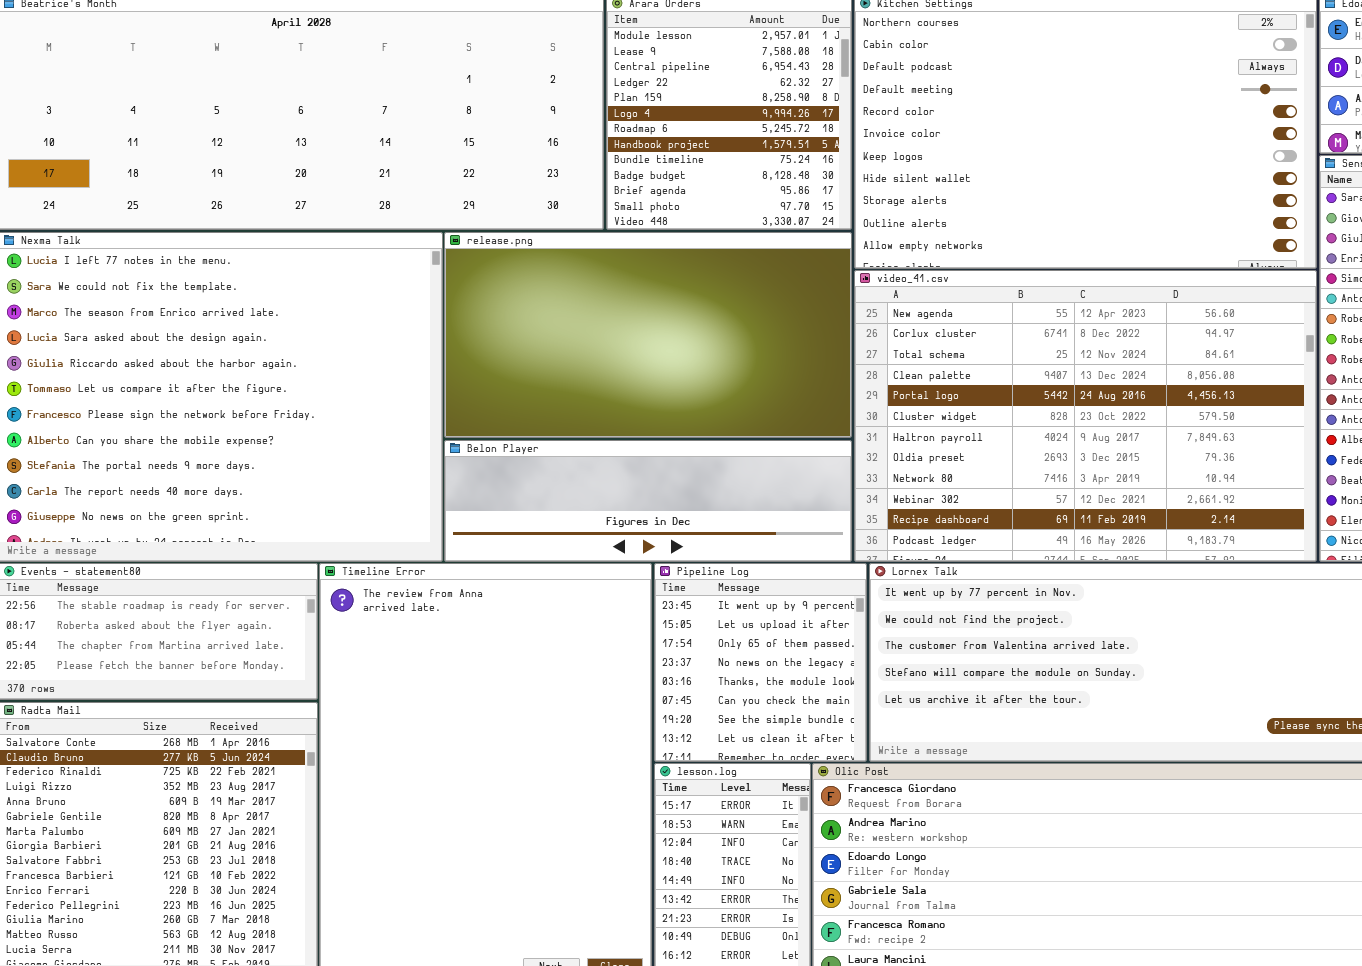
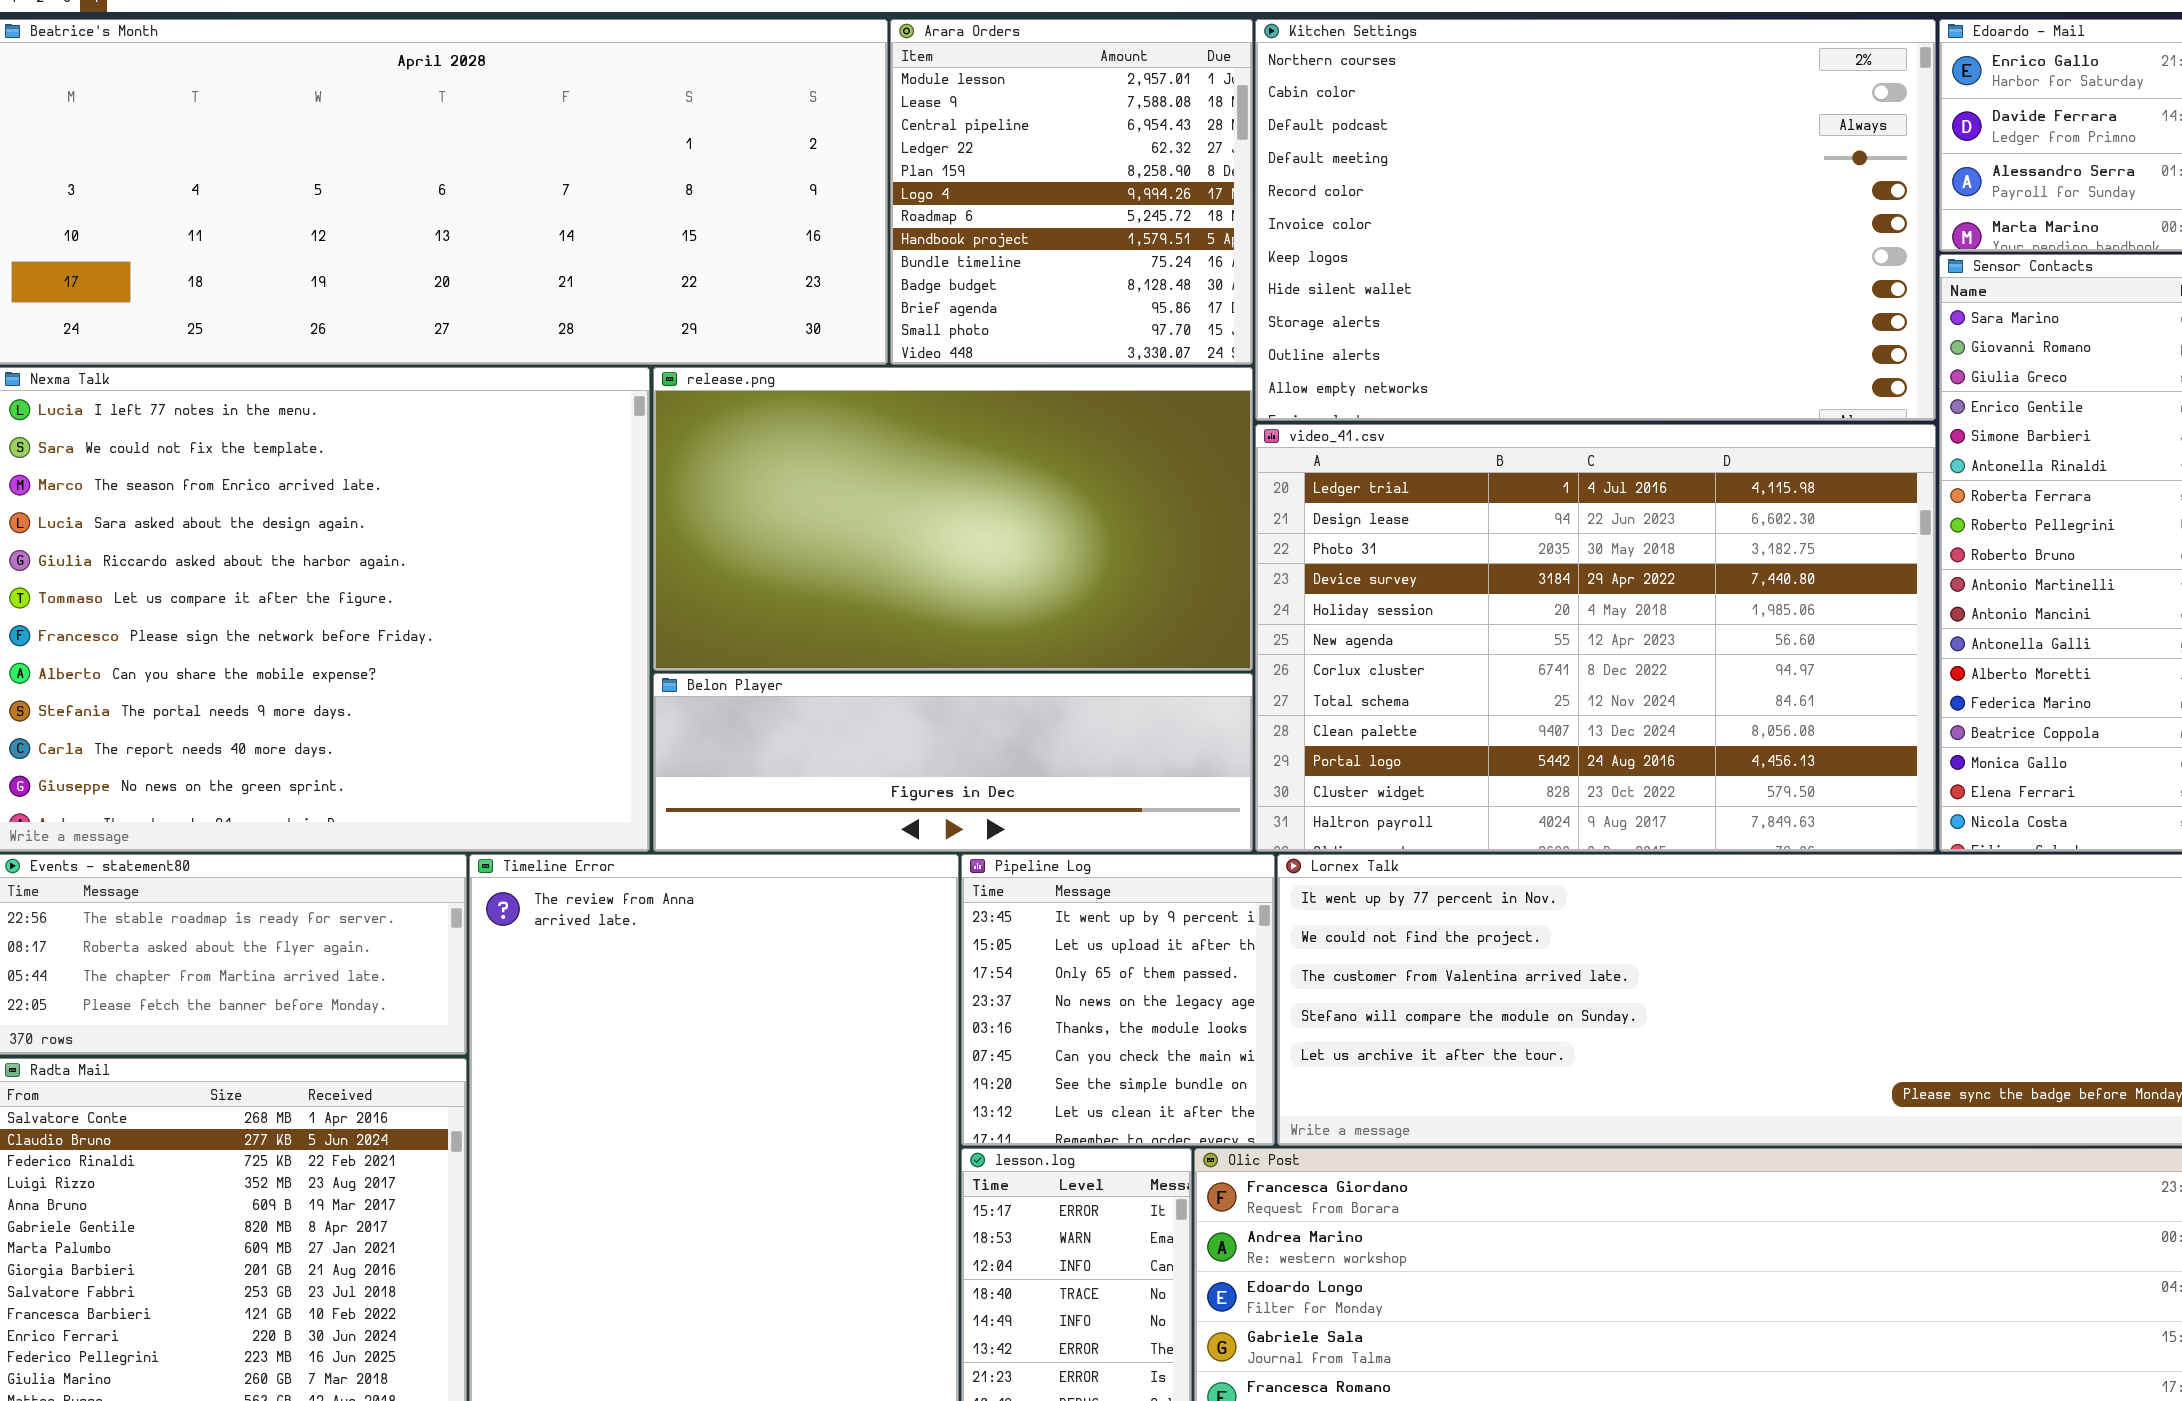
video_41.csv: [854,270,1317,562] -> [1255,424,1936,852], scrolled up 5 rows

